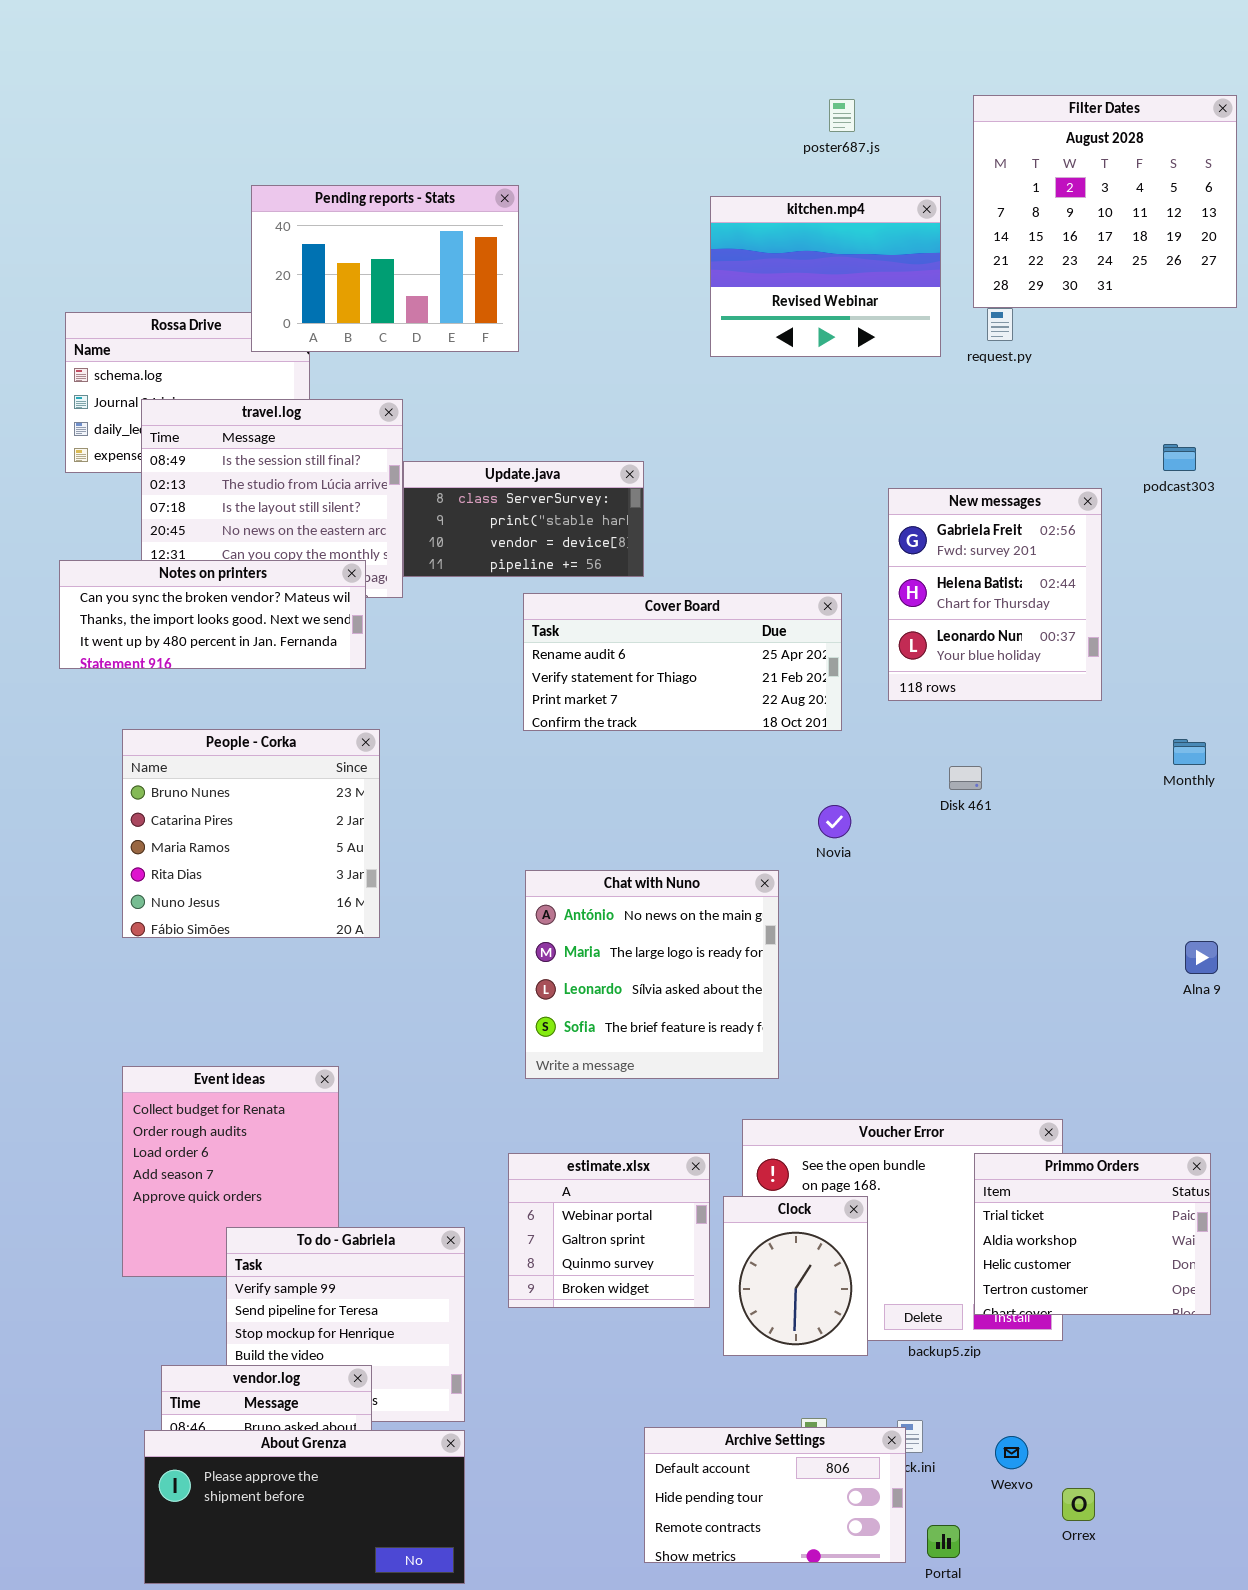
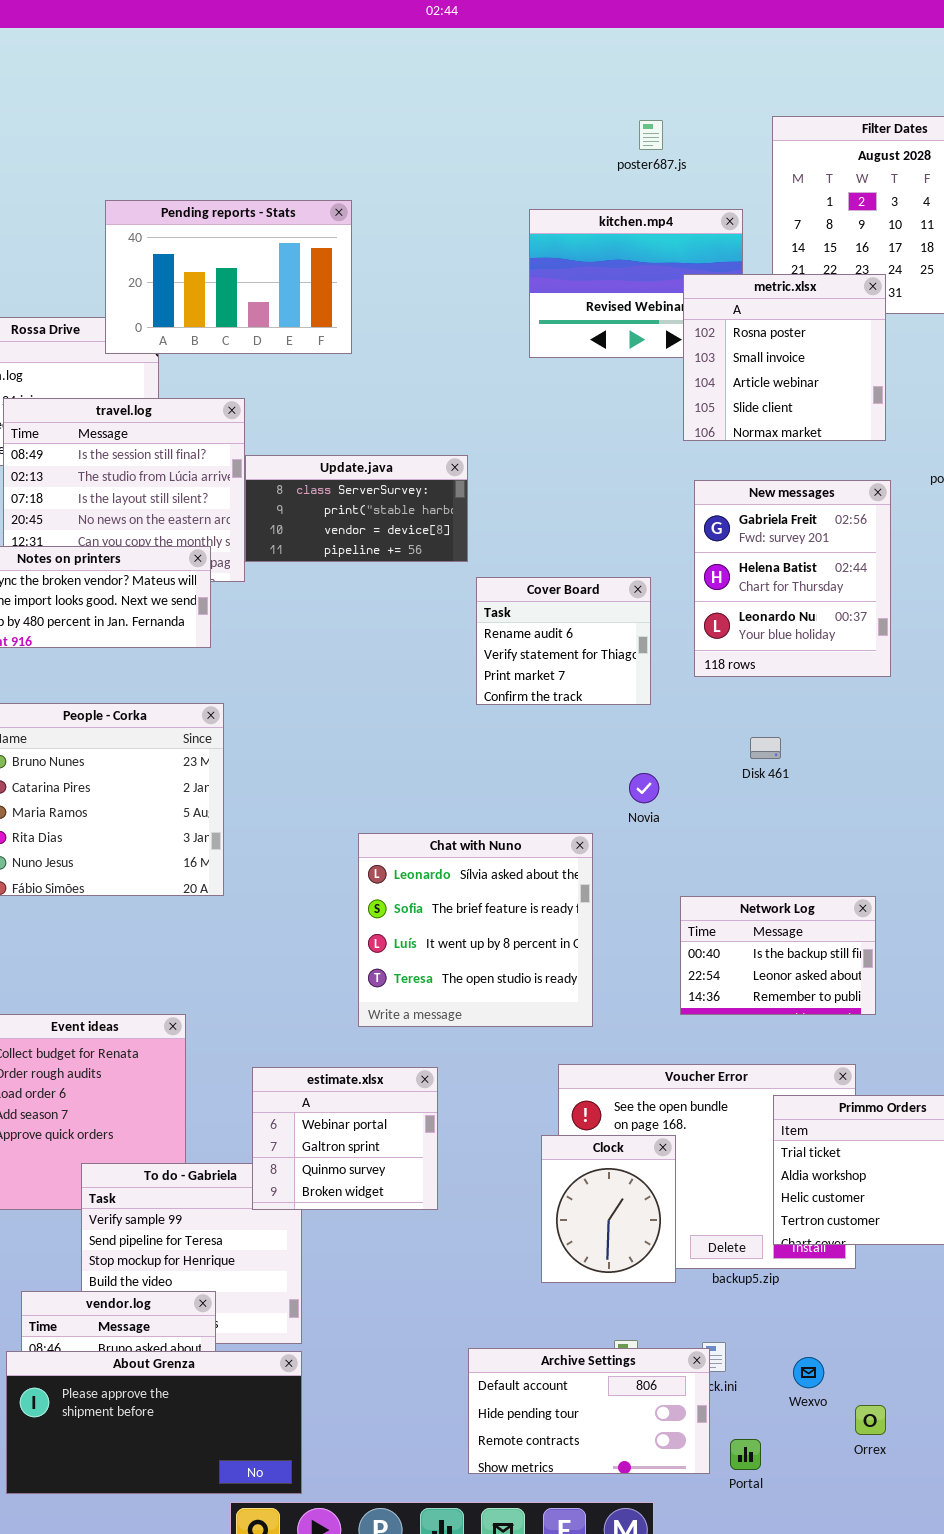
metric.xlsx: none -> [683,274,886,441], opened
Cover Board: [523,593,842,731] -> [476,577,651,705], resized
Chat with Nuno: [525,870,779,1079] -> [358,833,593,1027], scrolled down 2 rows
Network Log: none -> [680,896,876,1015], opened
estimate.xlsx: [508,1153,710,1308] -> [252,1067,438,1210], moved

